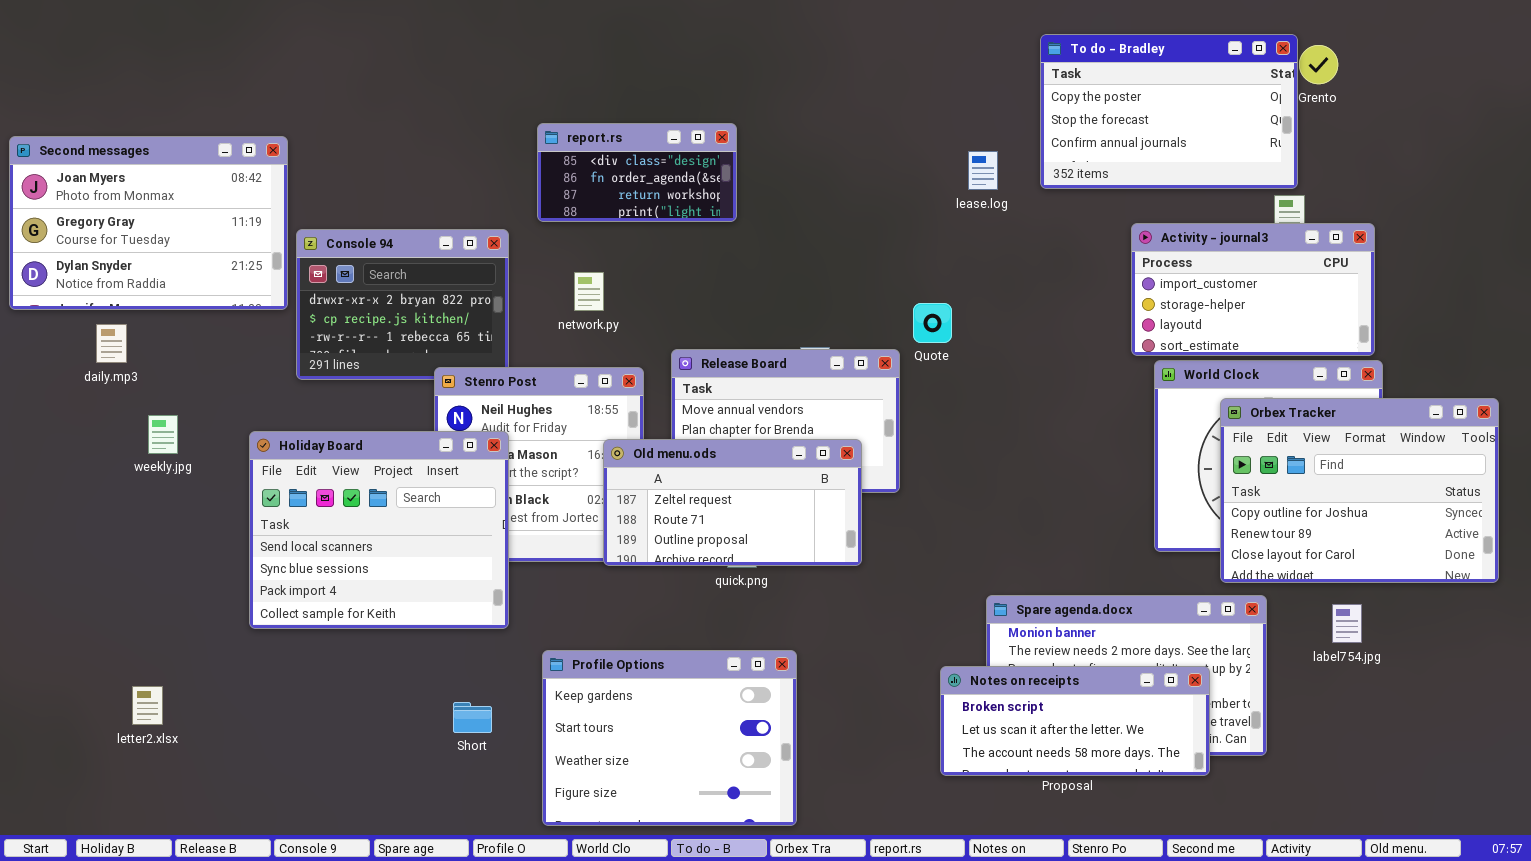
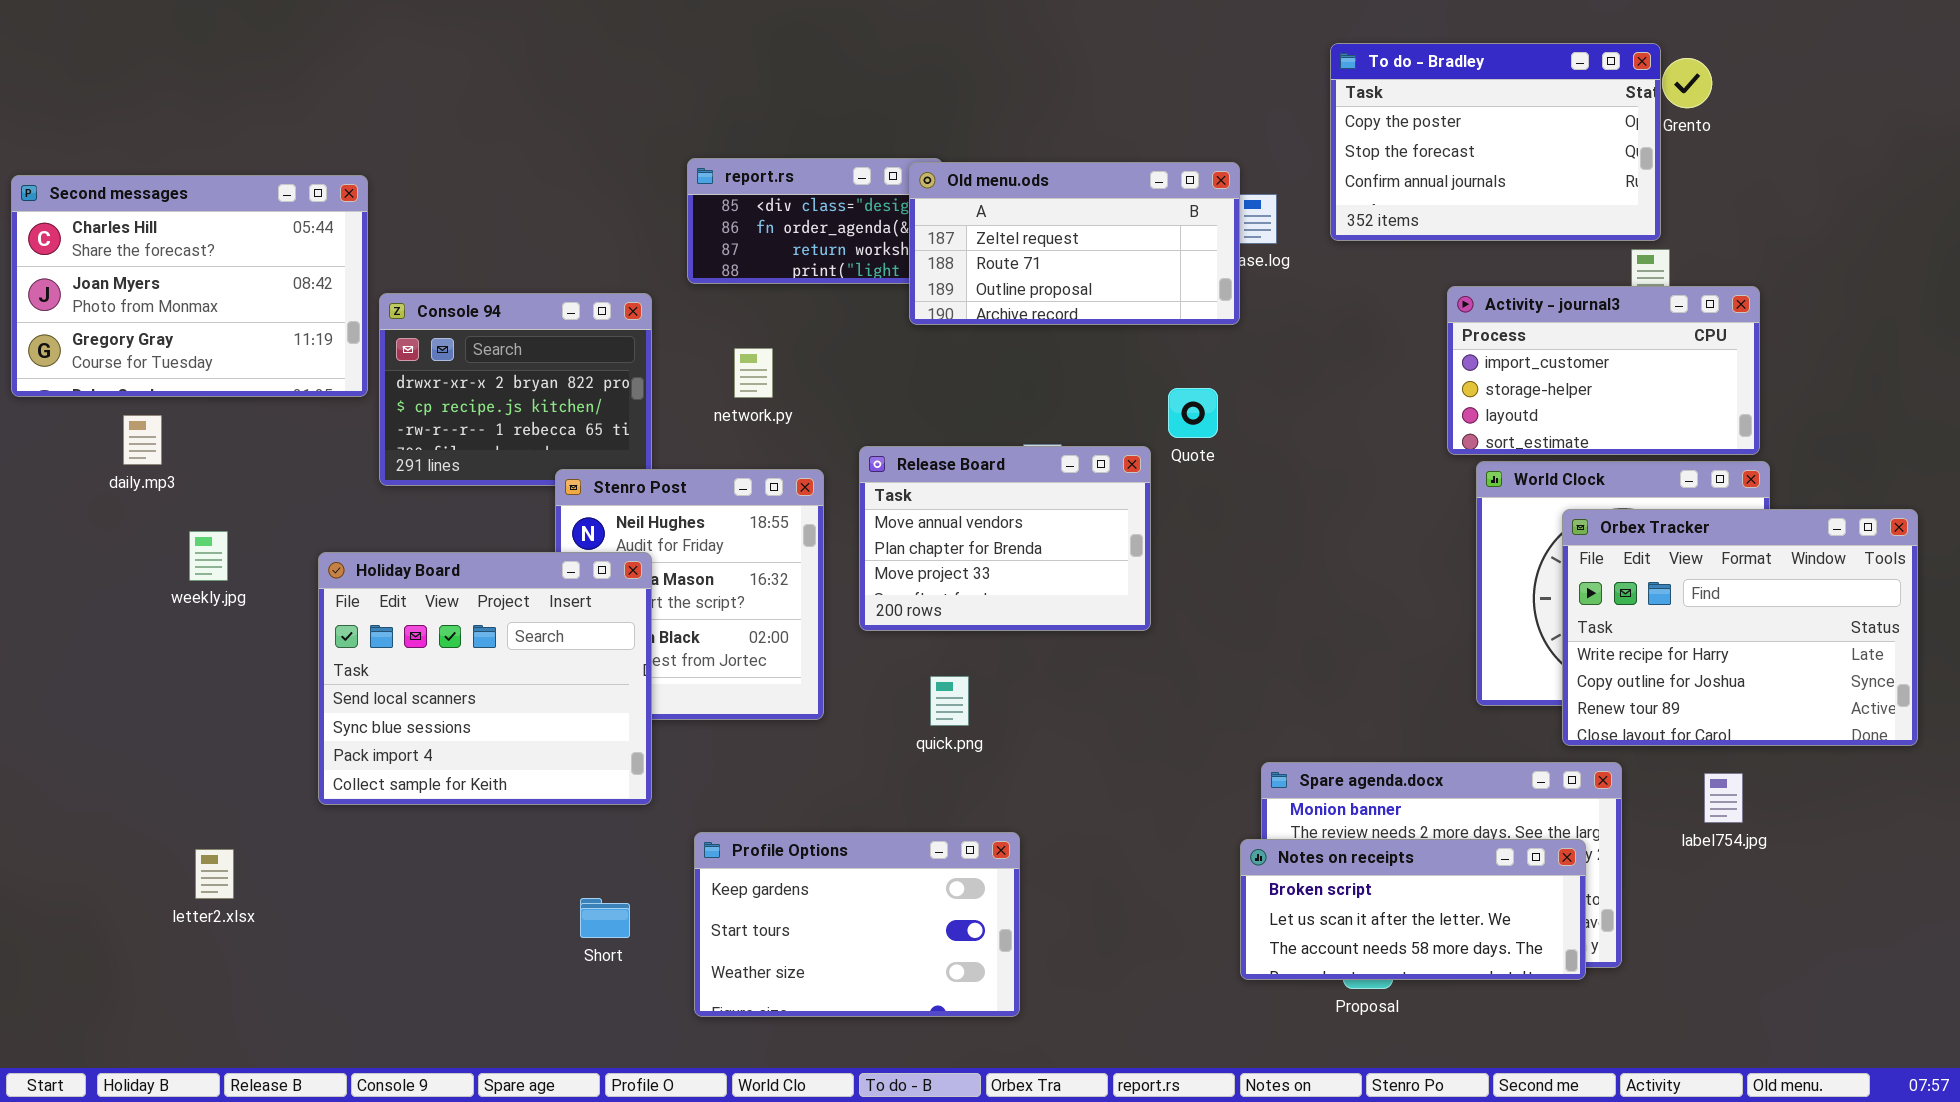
Second messages: [9,136,288,310] -> [11,175,368,397], scrolled up 1 row
Orbex Tracker: [1220,398,1499,583] -> [1562,509,1918,746], scrolled up 1 row
Old menu.ods: [603,439,862,566] -> [909,162,1240,325], moved
Profile Options: [542,650,797,826] -> [694,832,1020,1017], resized
Notes on receipts: [940,666,1210,776] -> [1240,839,1586,980], moved
letter2.xlsx: [132,686,163,725] -> [195,849,234,899], moved

